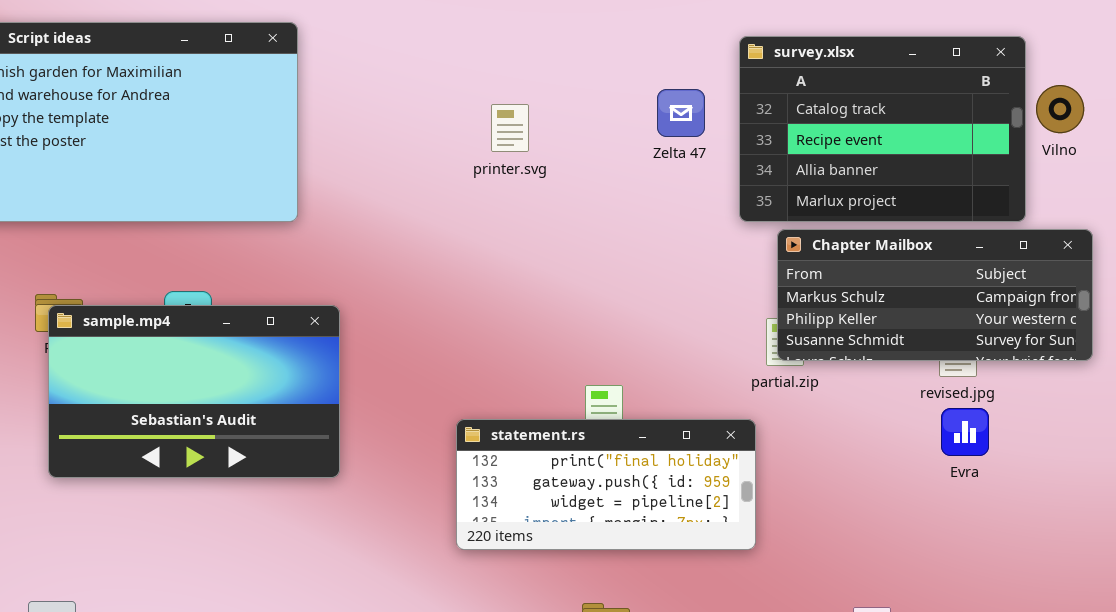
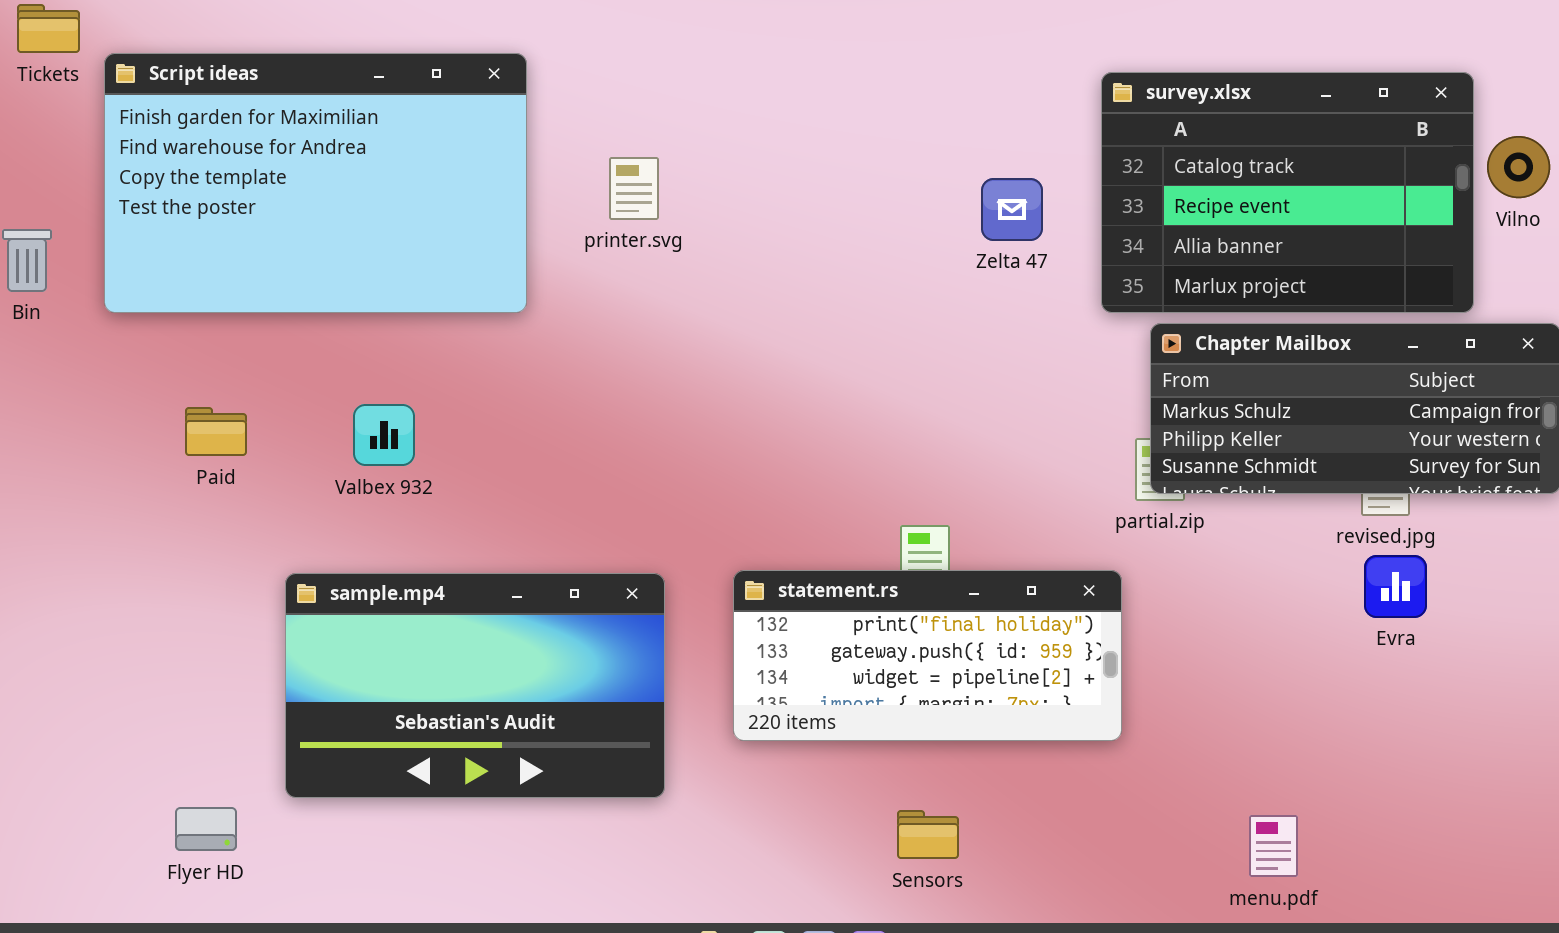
Zelta 47: [657,89,705,137] -> [981,178,1043,241], moved
printer.svg: [491,104,529,152] -> [609,157,659,220], moved
sample.mp4: [48,305,340,478] -> [285,573,665,798], moved

